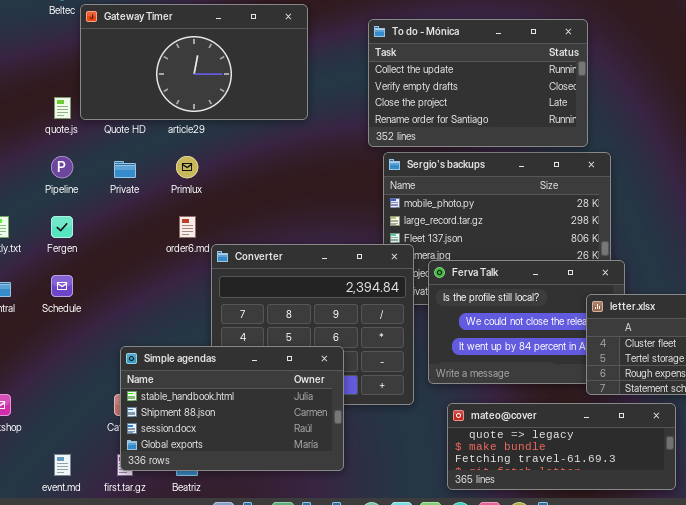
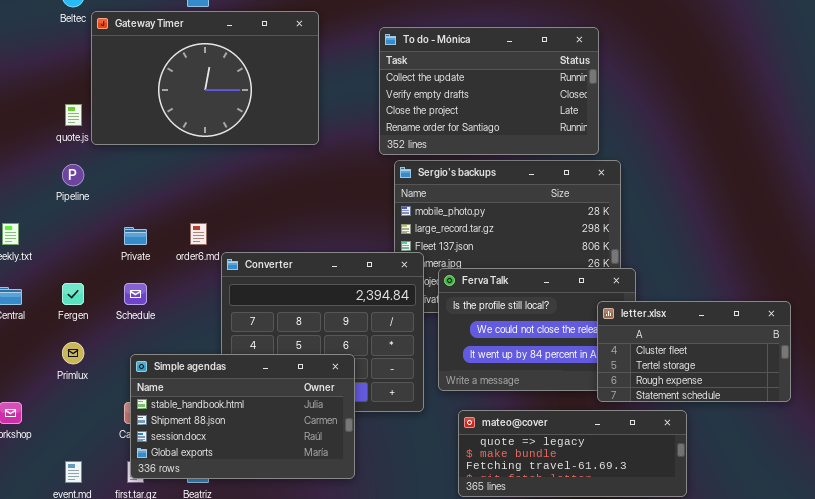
Gateway Timer: [80,4,308,120] -> [91,11,319,145], resized
Primlux: [176,156,198,178] -> [62,342,84,364], moved
Private: [114,161,136,178] -> [124,227,147,245], moved
Fergen: [51,216,73,238] -> [62,283,84,305], moved
Schedule: [51,275,73,297] -> [124,283,147,305], moved

